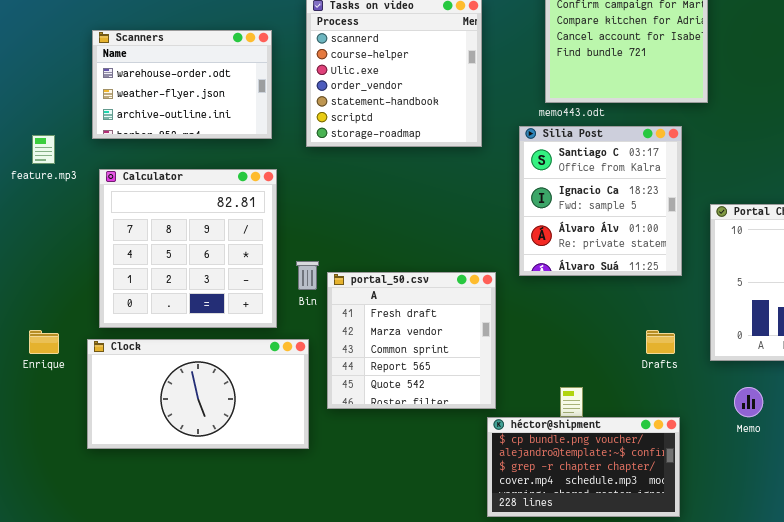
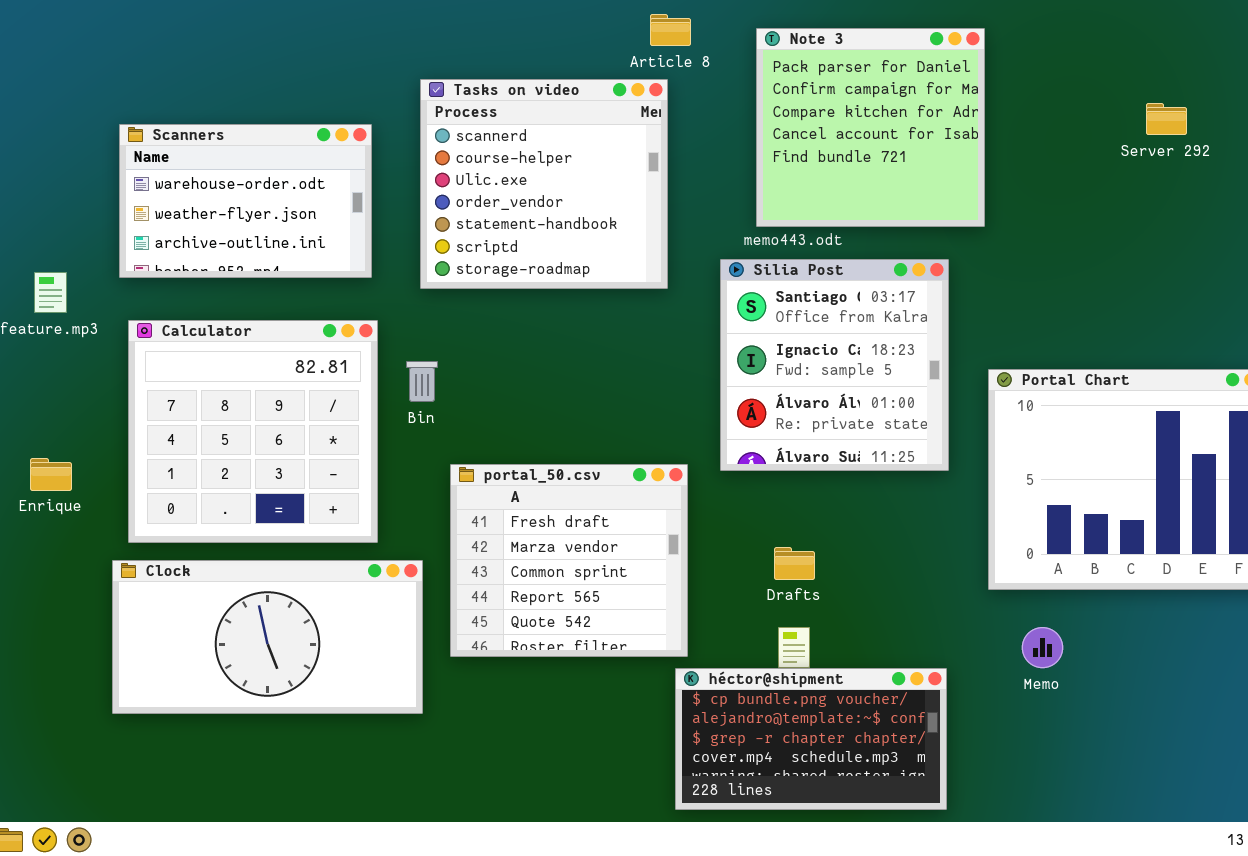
Bin: [296,261,319,290] -> [406,361,438,402], moved
Enrique: [29,330,59,354] -> [30,458,72,491], moved
Drafts: [646,330,675,354] -> [774,547,815,580], moved

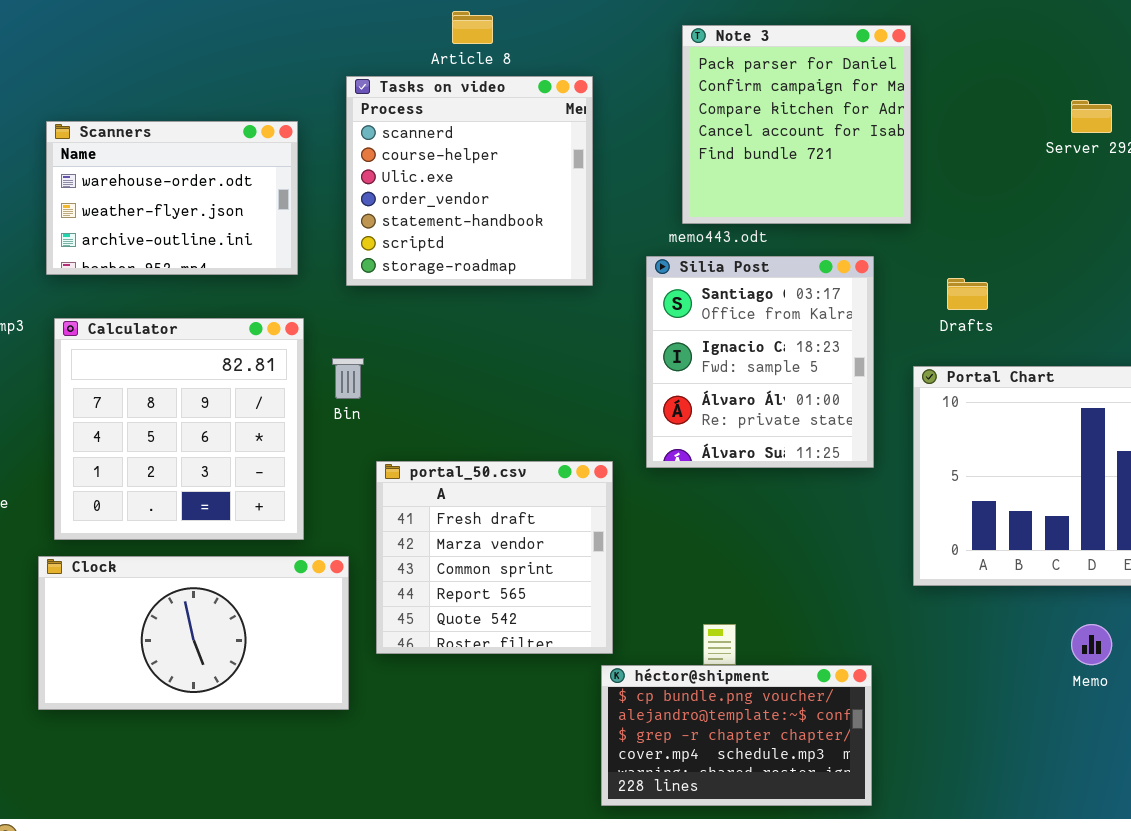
Article 8: [650,14,691,46] -> [452,11,493,44], moved
Drafts: [774,547,815,580] -> [947,278,988,310], moved
Memo: [1022,627,1063,668] -> [1071,624,1112,665], moved

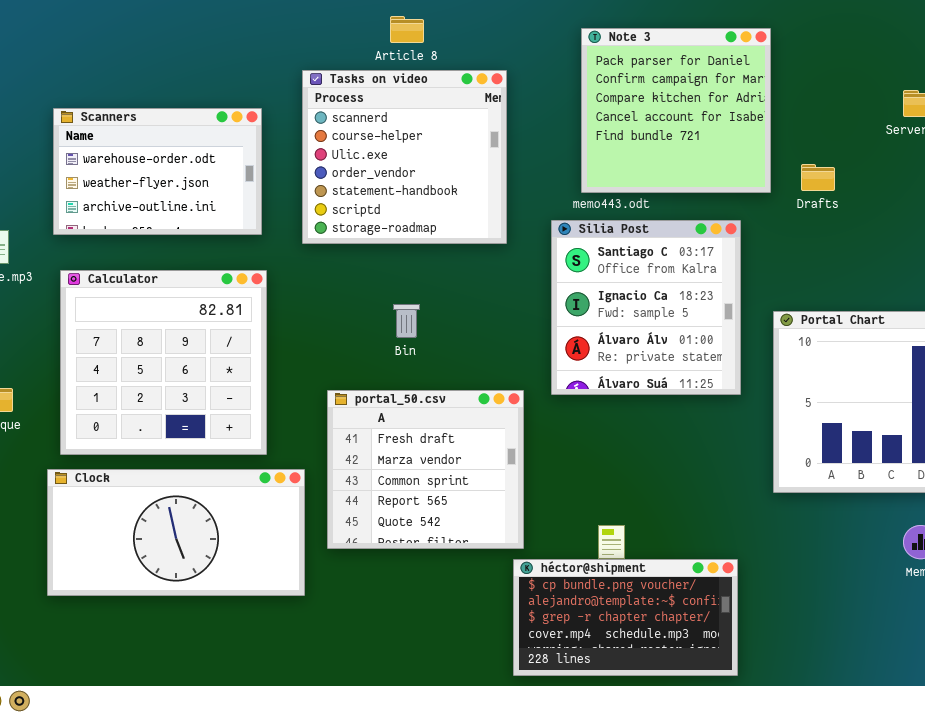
Drafts: [947,278,988,310] -> [801,164,835,191], moved
Bin: [332,358,364,399] -> [393,304,420,338], moved

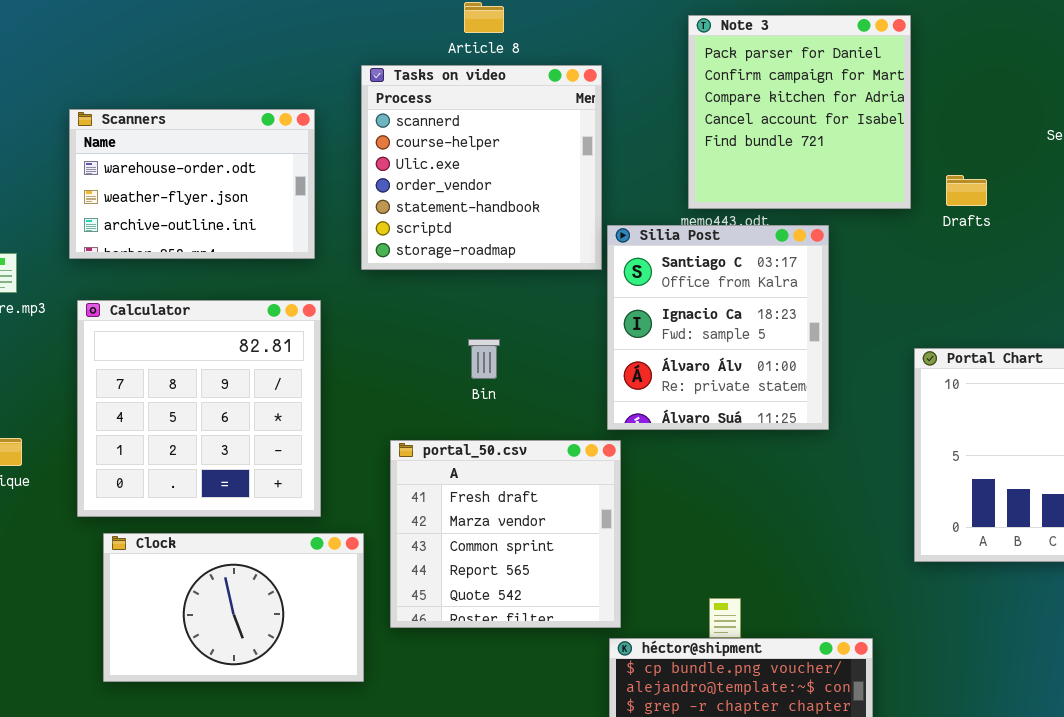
Silia Post: [551,220,741,395] -> [607,225,829,430], moved
Clock: [47,469,305,596] -> [103,533,364,682], resized

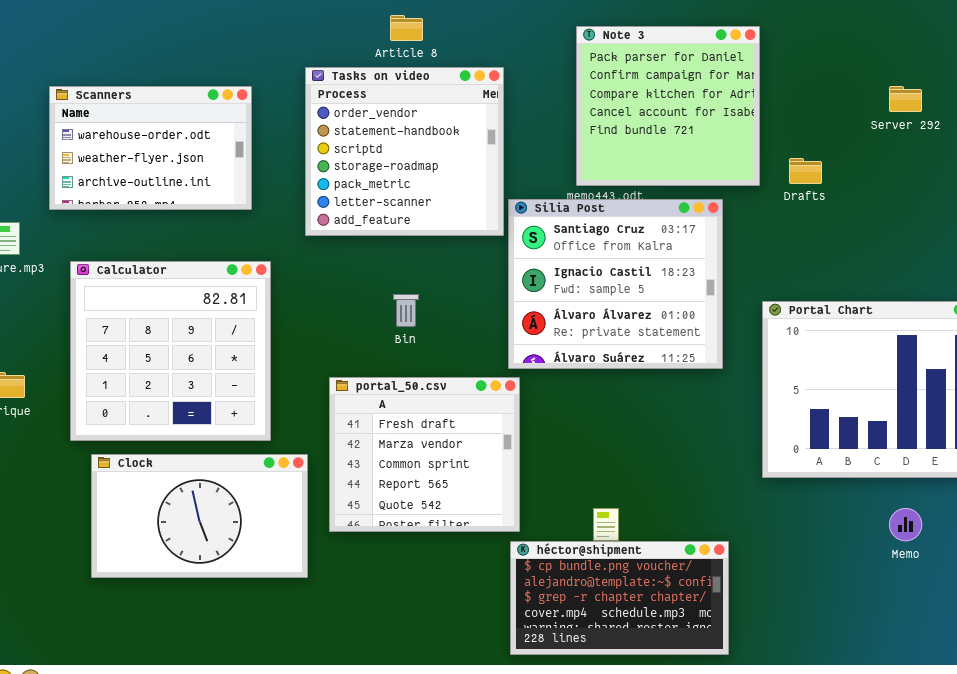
Tasks on video: [361,65,602,270] -> [305,67,504,236], scrolled down 3 rows
Scanners: [69,109,315,259] -> [49,86,252,210], moved
Silia Post: [607,225,829,430] -> [508,199,723,369], resized

